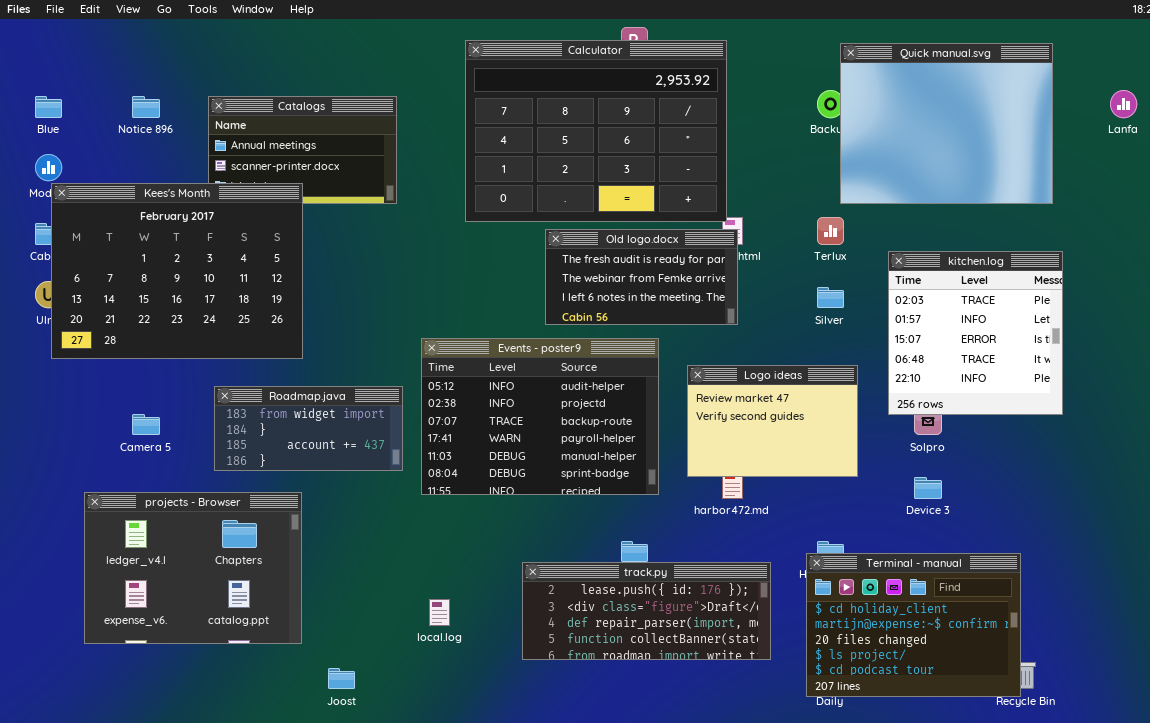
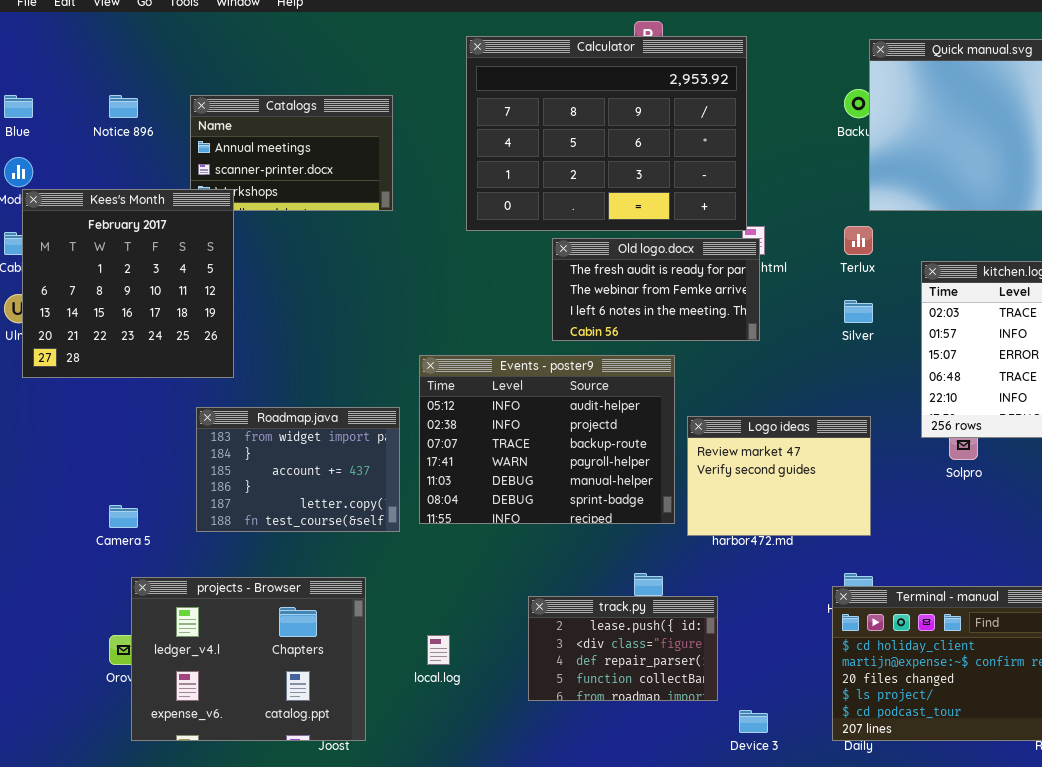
Kees's Month: [51,183,303,359] -> [22,189,234,378], resized
Logo ideas: [687,365,858,477] -> [687,416,871,536], moved
Roadmap.java: [214,386,403,471] -> [196,407,400,532], resized
Camera 5: [132,414,160,435] -> [109,505,138,528], moved
Device 3: [914,477,942,499] -> [739,710,768,733], moved
projects - Browser: [84,492,302,644] -> [131,577,366,741], moved
track.py: [522,562,771,660] -> [528,596,718,701], resized

